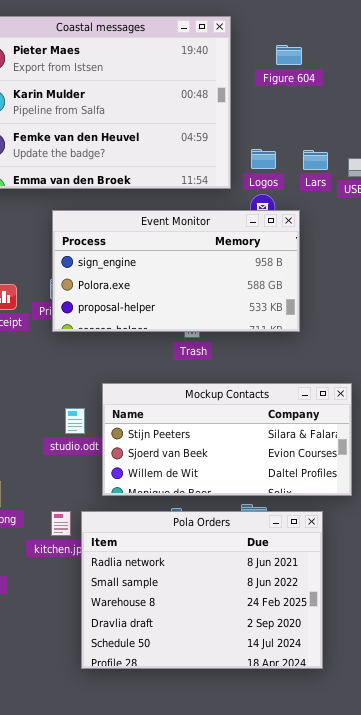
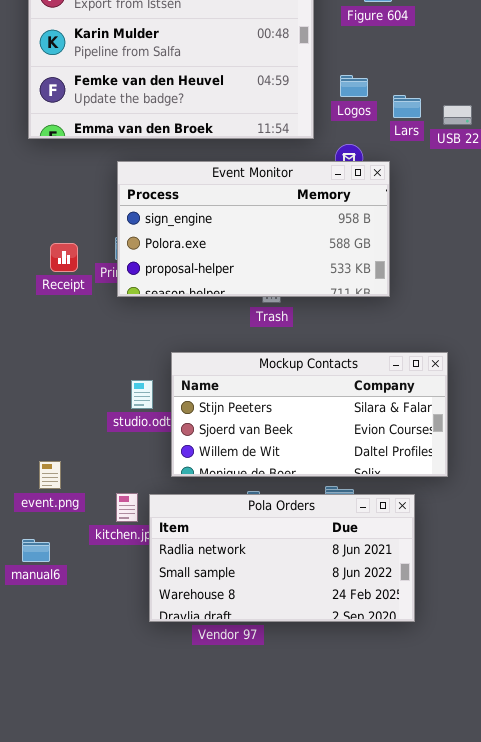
Logos: [251,149,276,169] -> [340,75,368,97], moved
Pola Orders: [81,511,323,669] -> [149,494,415,622], resized

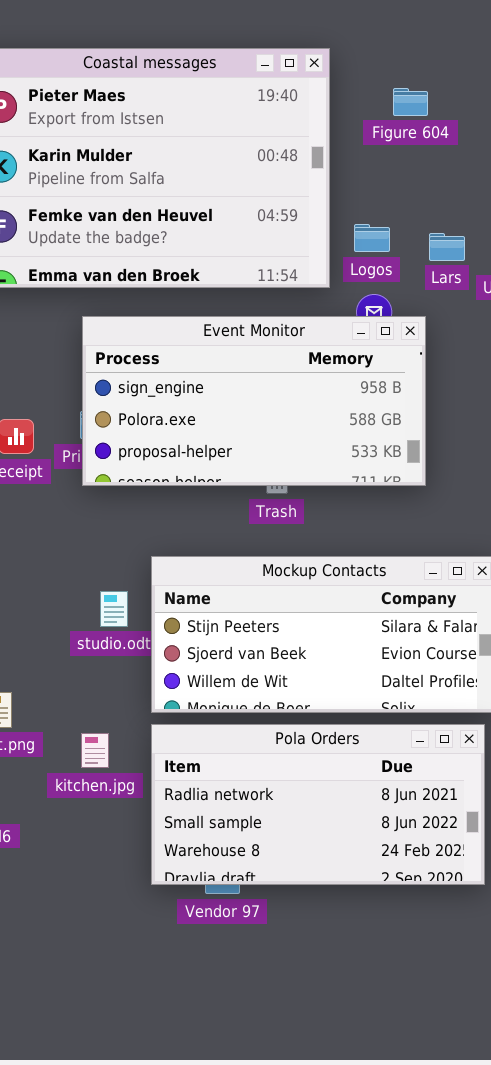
Logos: [340,75,368,97] -> [354,224,390,252], moved
Pola Orders: [149,494,415,622] -> [151,724,485,885], moved

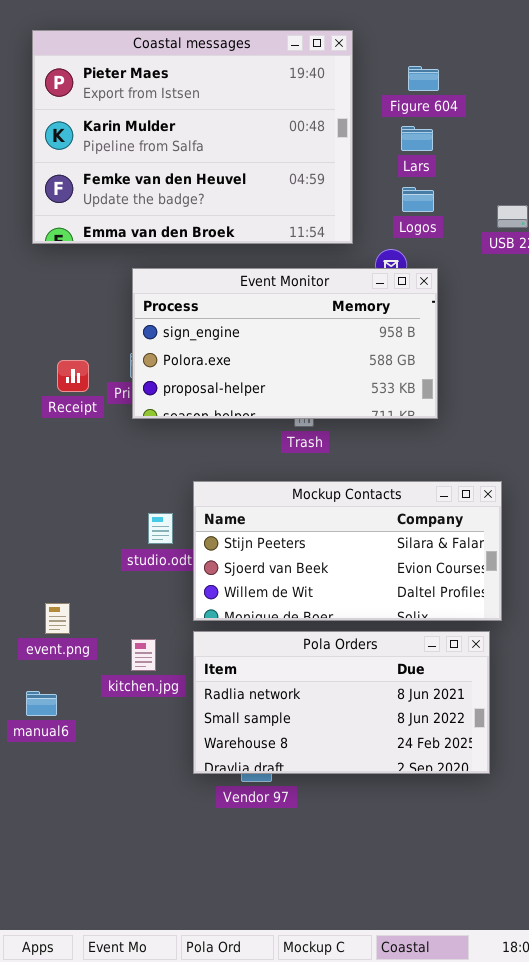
Logos: [354,224,390,252] -> [402,187,434,212], moved
Lars: [429,233,465,261] -> [401,126,433,151], moved

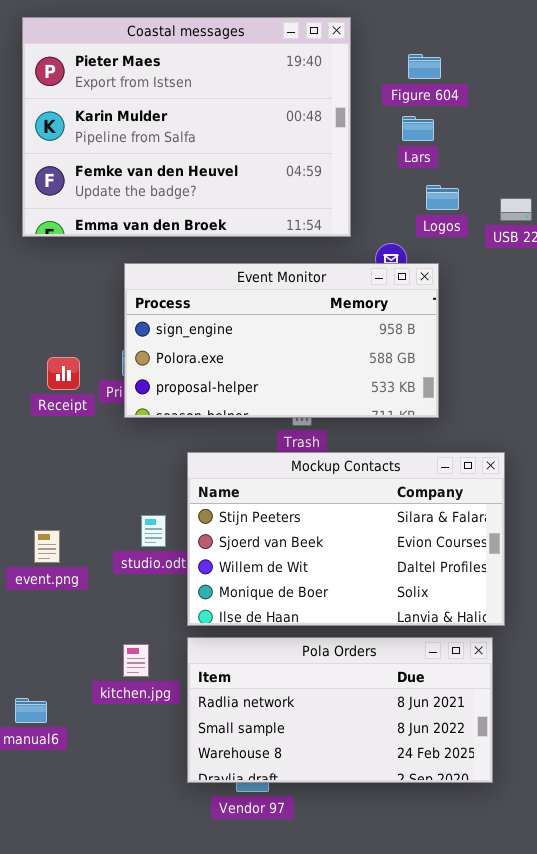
Logos: [402,187,434,212] -> [426,185,459,210], moved
Mockup Contacts: [193,481,502,621] -> [187,452,505,626], resized
event.png: [45,603,70,634] -> [34,530,60,563], moved

